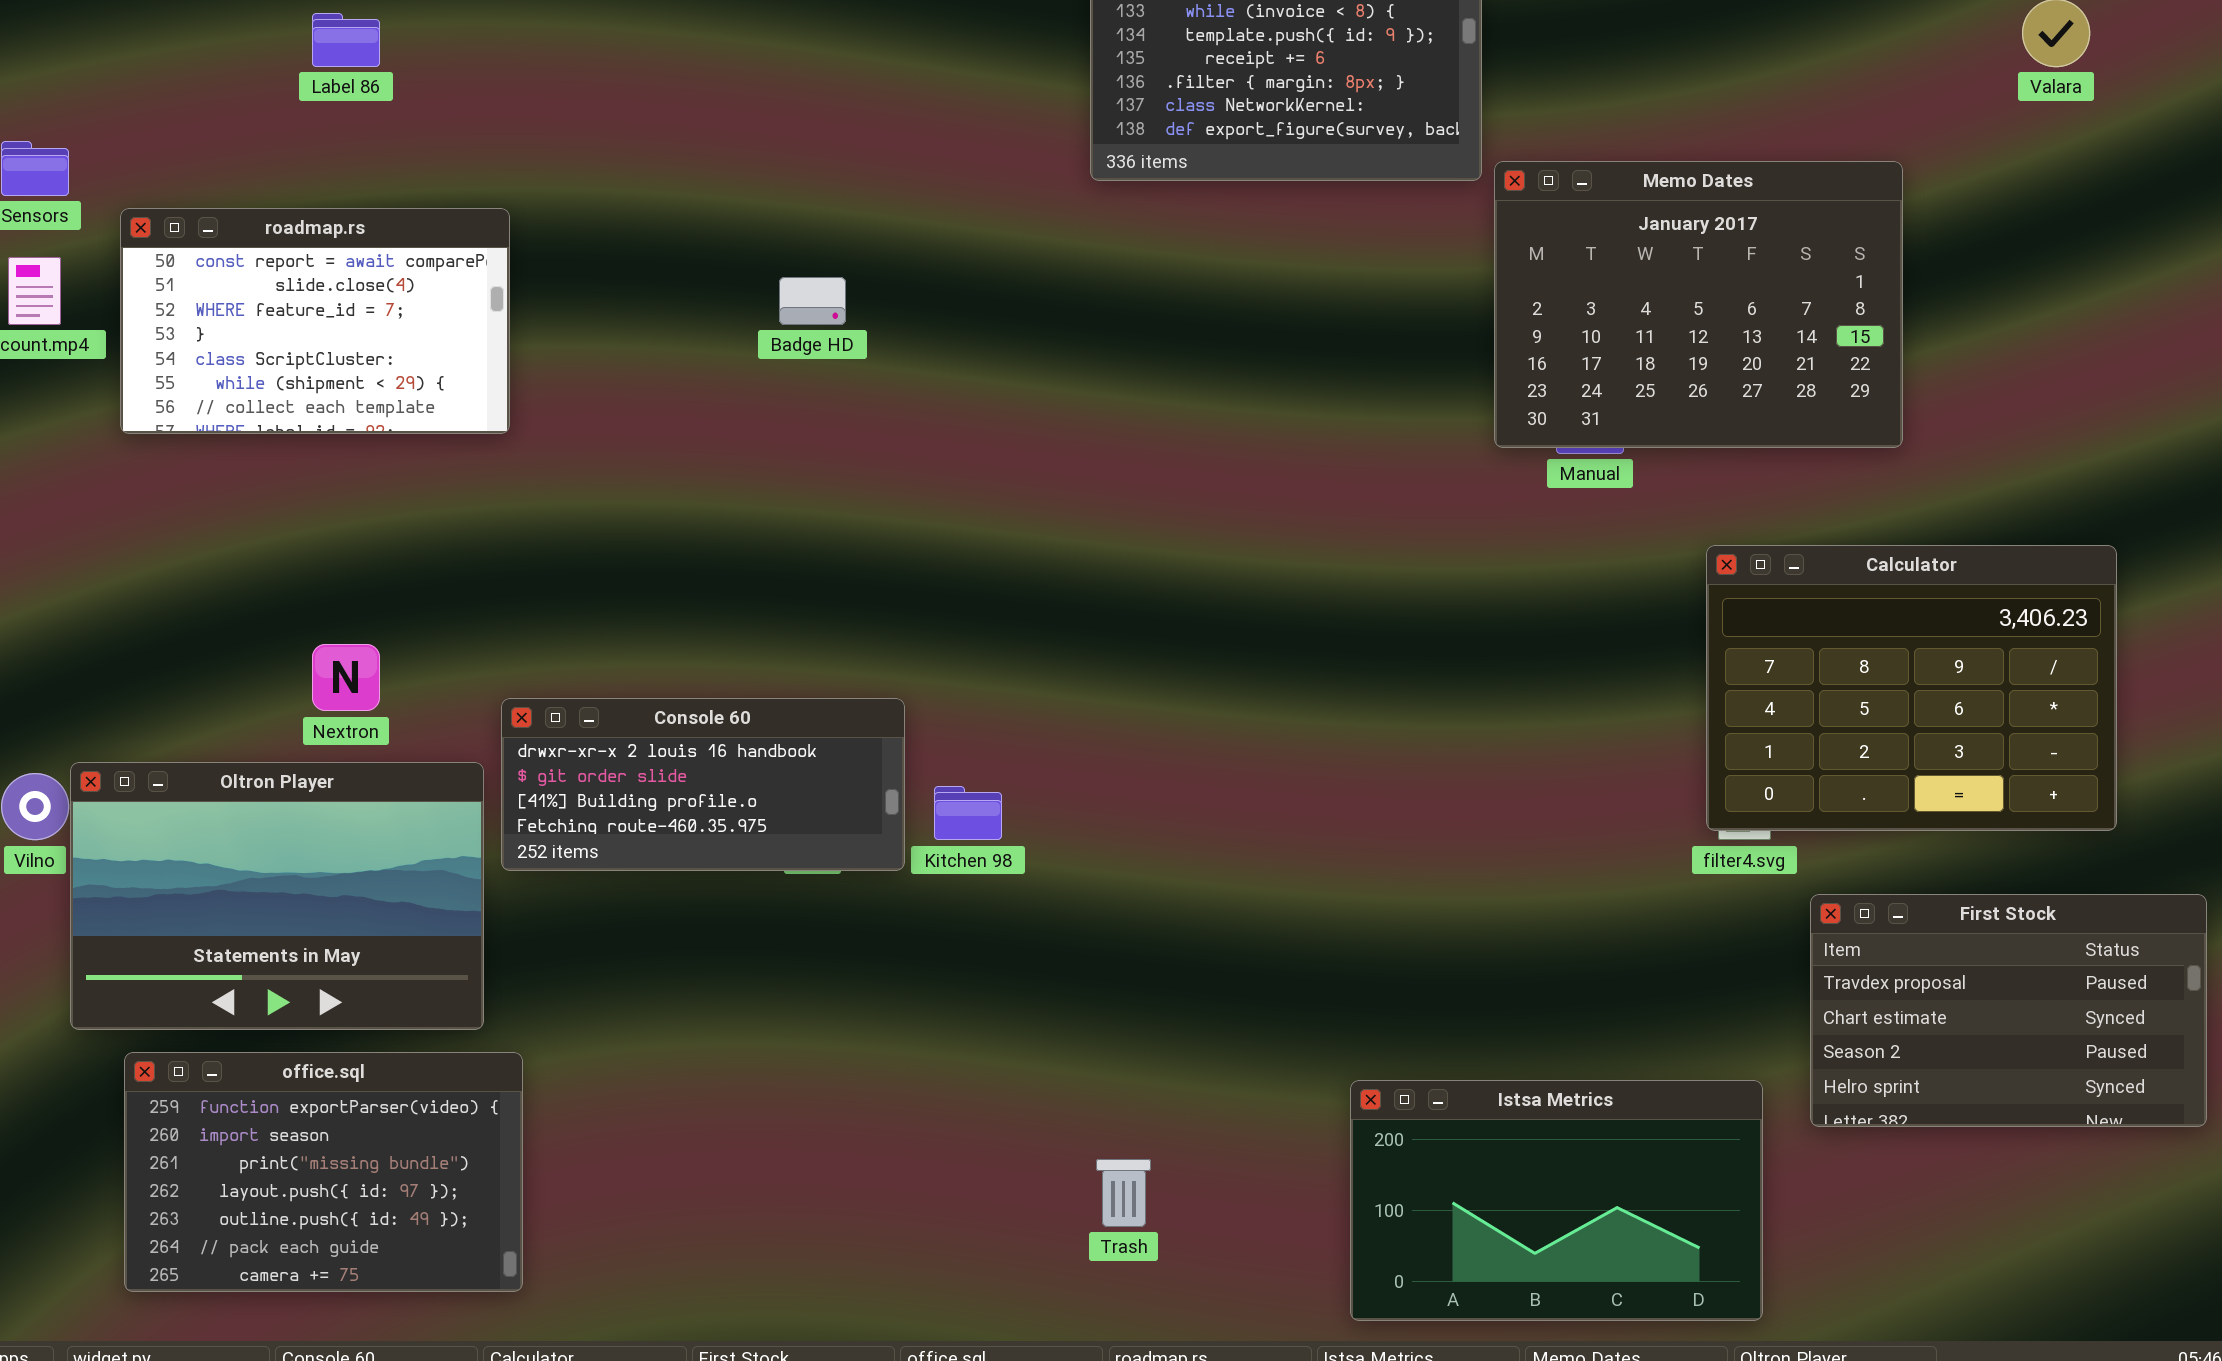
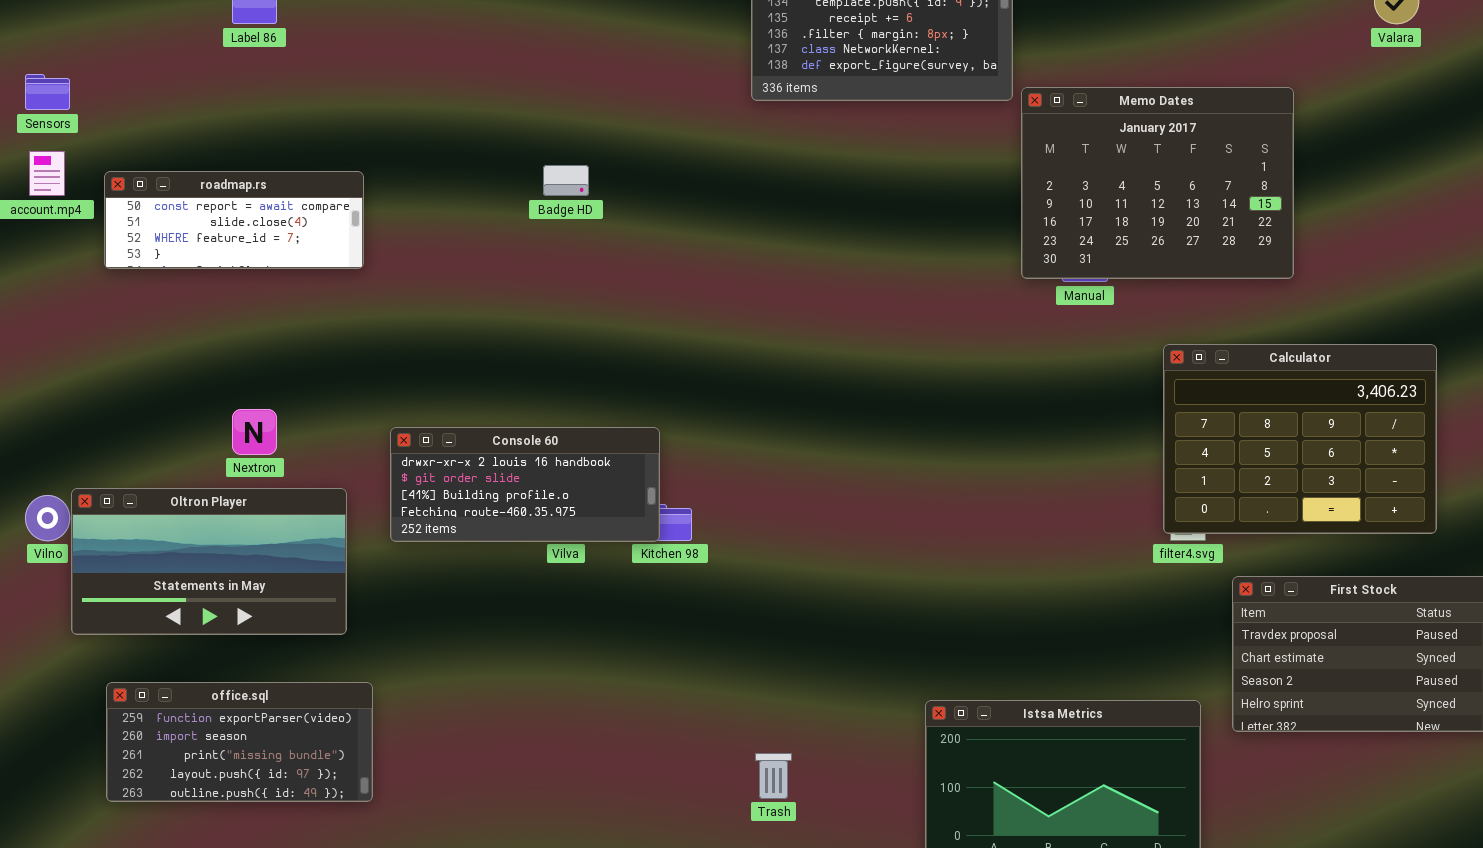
roadmap.rs: [120,208,510,434] -> [104,171,364,269], resized
Console 60: [501,698,905,871] -> [390,427,660,542], moved
Oltron Player: [70,762,484,1030] -> [71,488,347,635], resized
office.sql: [124,1052,523,1292] -> [106,682,373,802], resized

